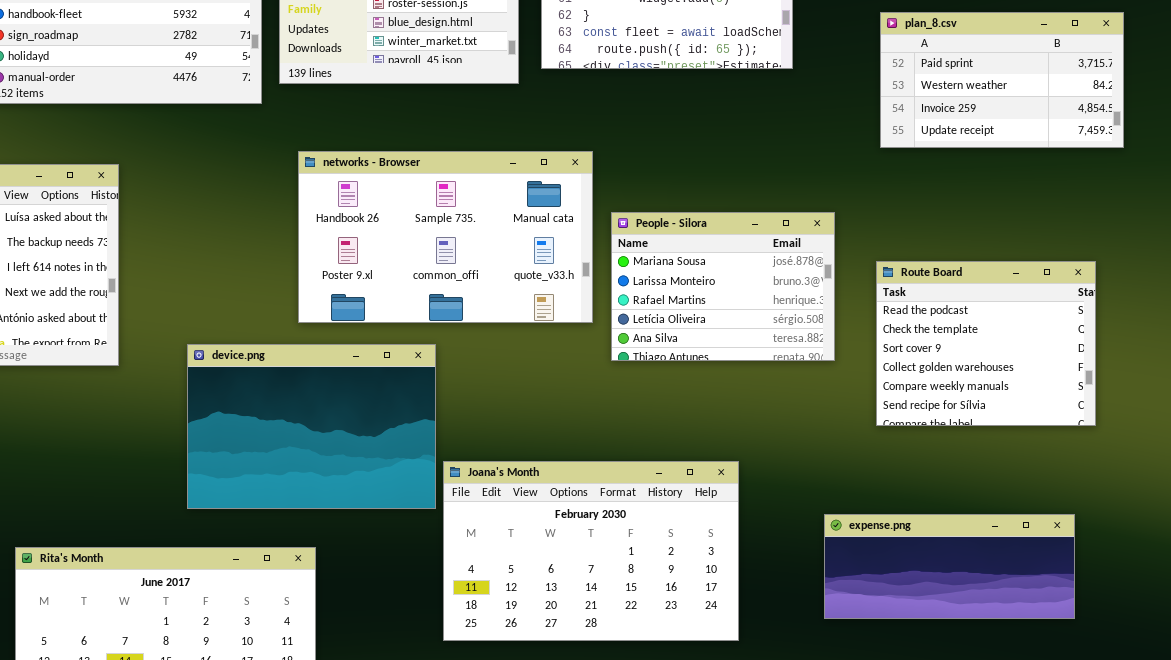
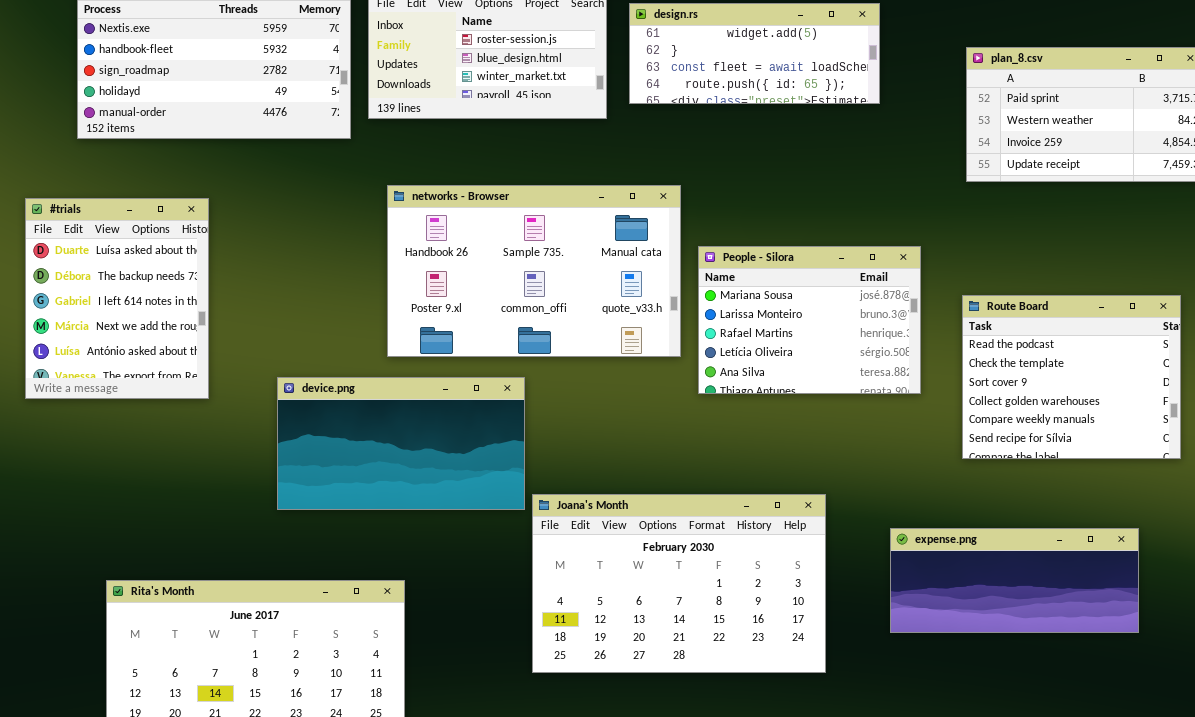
device.png: [187,344,436,509] -> [277,377,525,510], resized
expense.png: [824,514,1075,619] -> [890,528,1139,633], moved

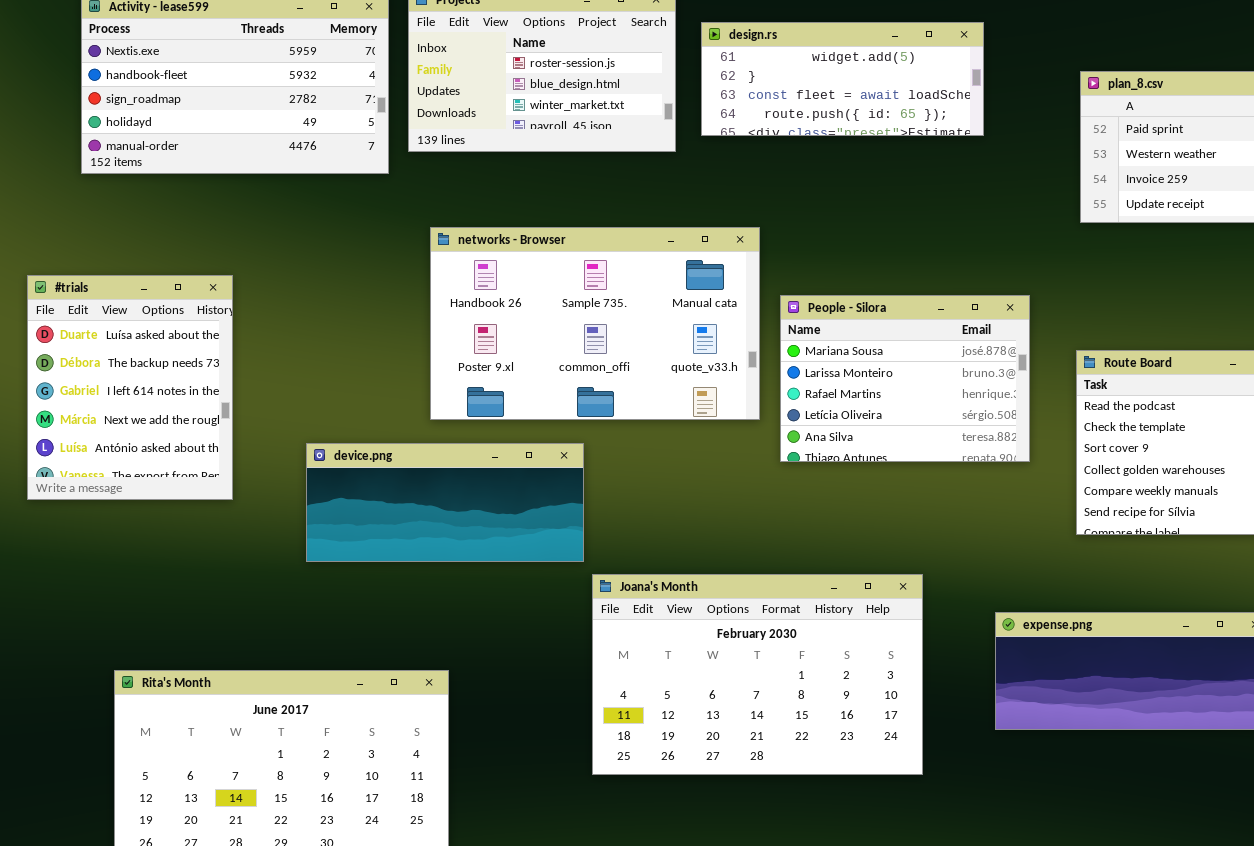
#trials: [25,198,209,399] -> [27,275,233,500], moved
device.png: [277,377,525,510] -> [306,443,584,562], resized

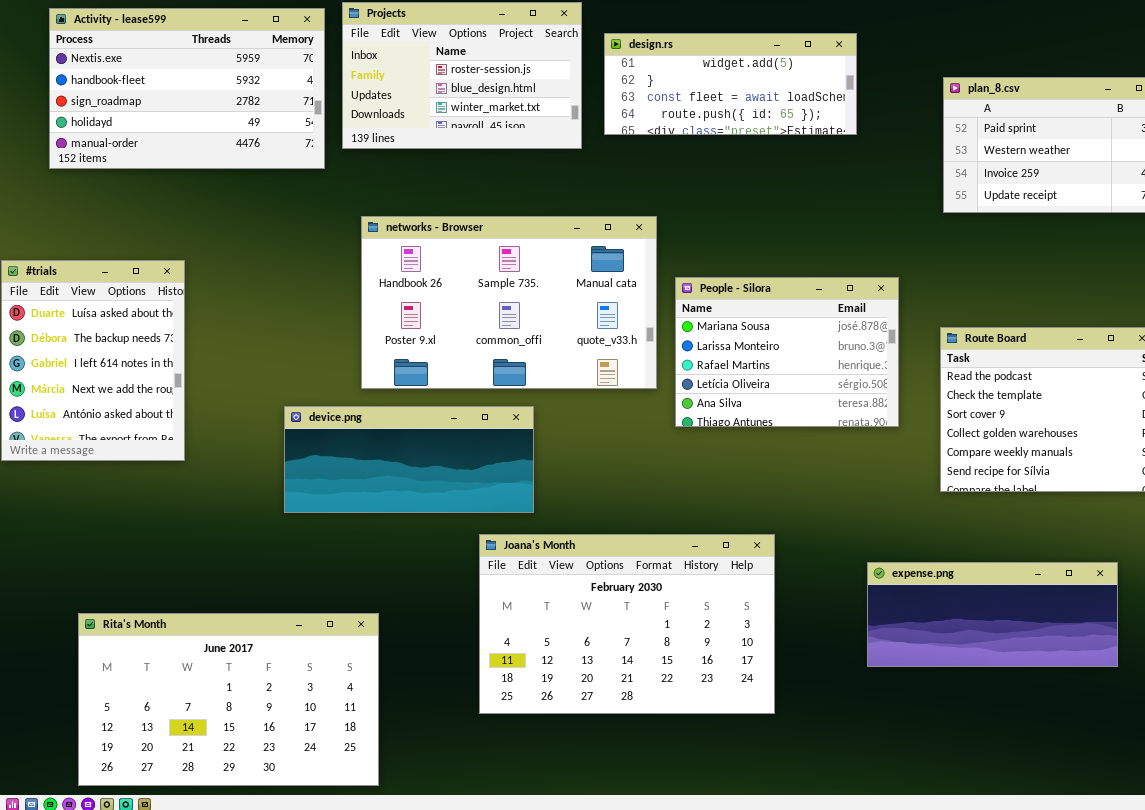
device.png: [306,443,584,562] -> [284,406,534,513], moved
Joana's Month: [592,574,923,775] -> [479,534,775,714], moved

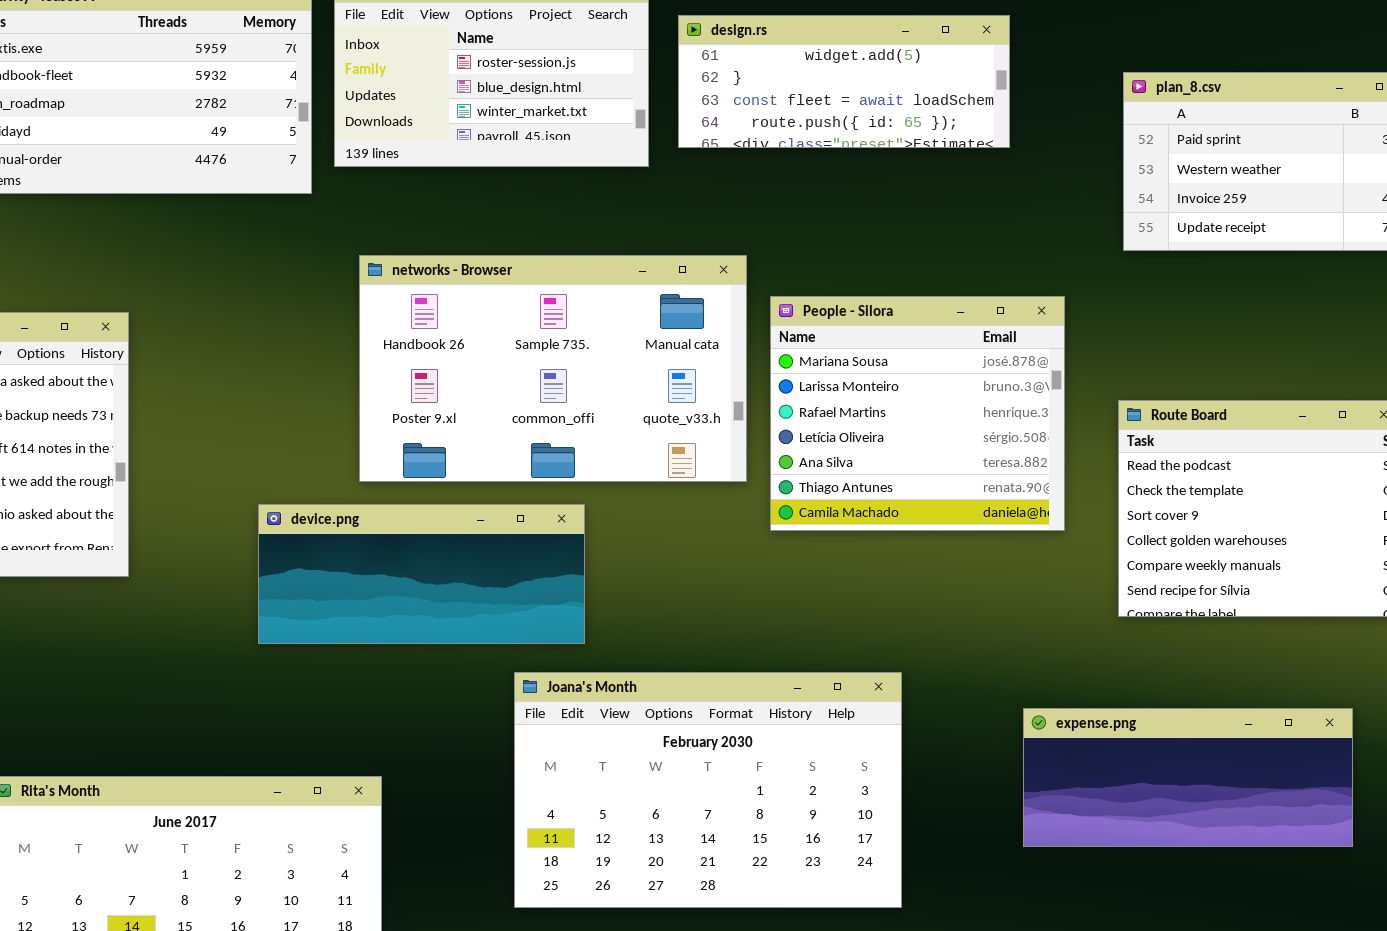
People - Silora: [675,277,899,427] -> [770,296,1065,531], resized

